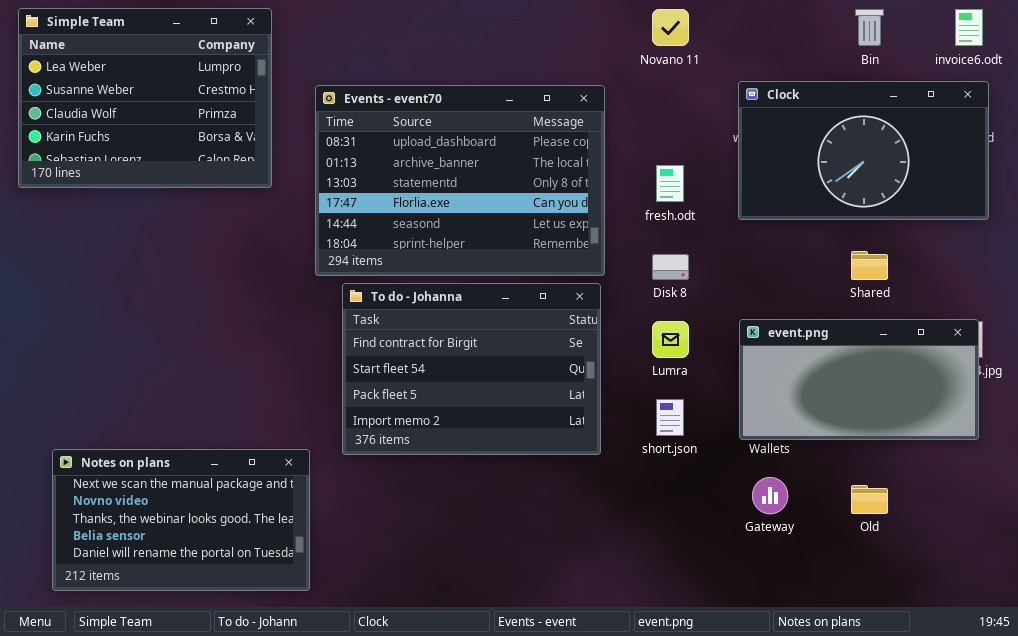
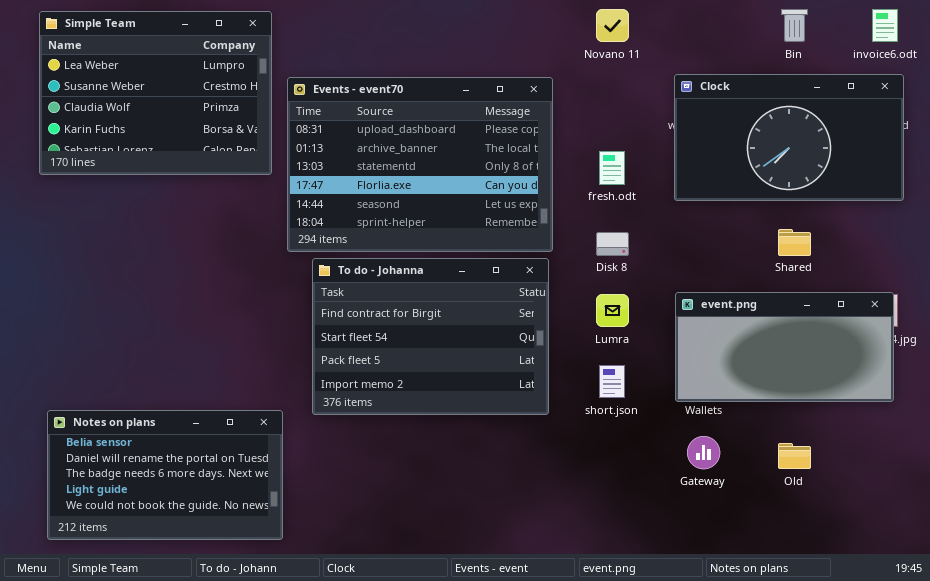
Simple Team: [18,8,272,188] -> [39,11,272,175], moved
Notes on plans: [52,449,310,591] -> [47,410,283,540], scrolled down 3 rows

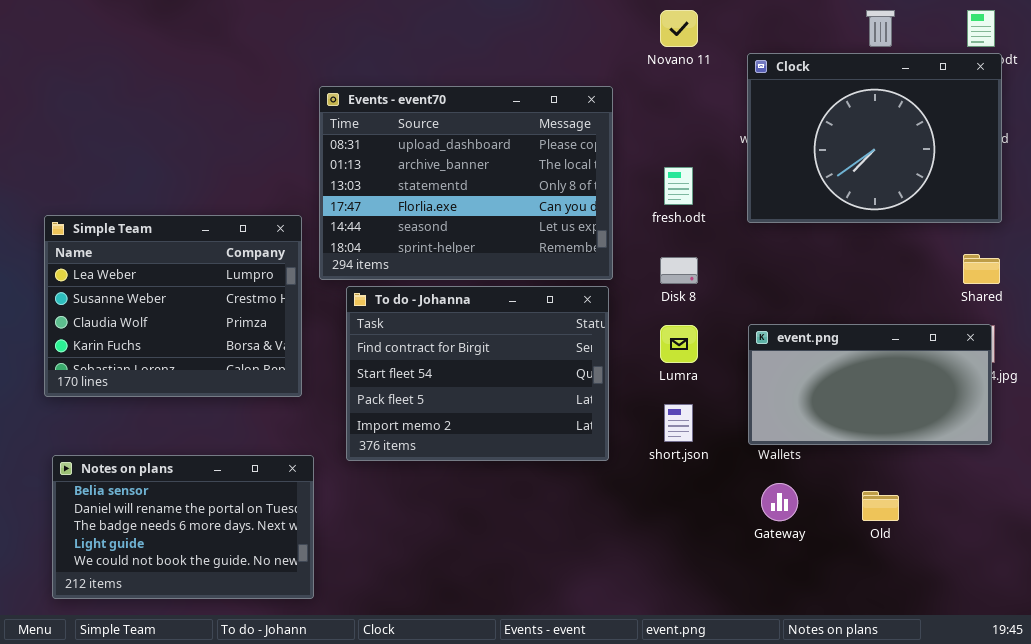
Simple Team: [39,11,272,175] -> [44,215,302,397], moved
Clock: [674,74,904,201] -> [747,53,1002,223], resized
Shared: [778,229,811,256] -> [963,254,1000,284], moved

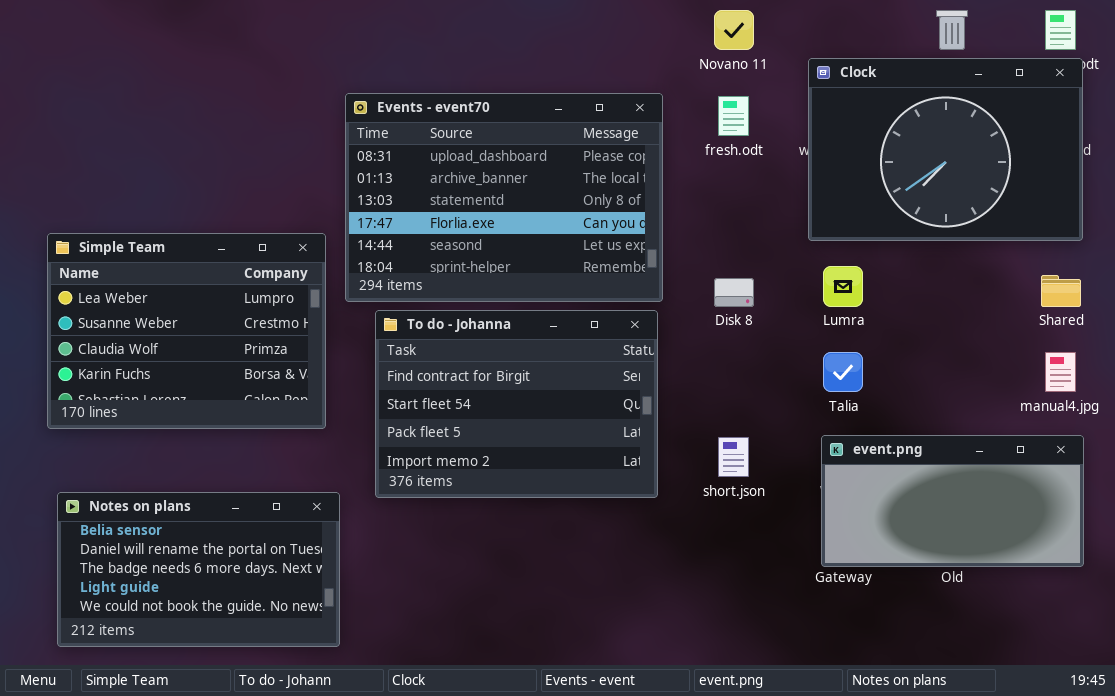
fresh.odt: [664,167,693,205] -> [718,96,749,136], moved
event.png: [748,324,992,445] -> [821,435,1084,567], moved
Lumra: [660,325,698,363] -> [823,266,863,307], moved

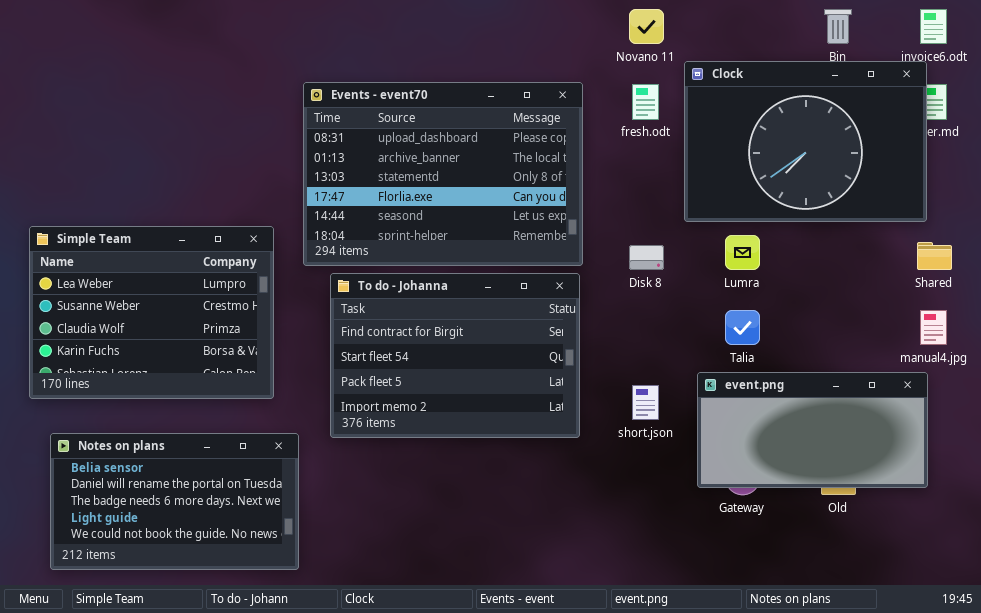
Clock: [808,58,1083,241] -> [684,61,927,222], moved
Simple Team: [47,233,326,429] -> [29,226,274,399], moved
event.png: [821,435,1084,567] -> [697,372,928,488], moved

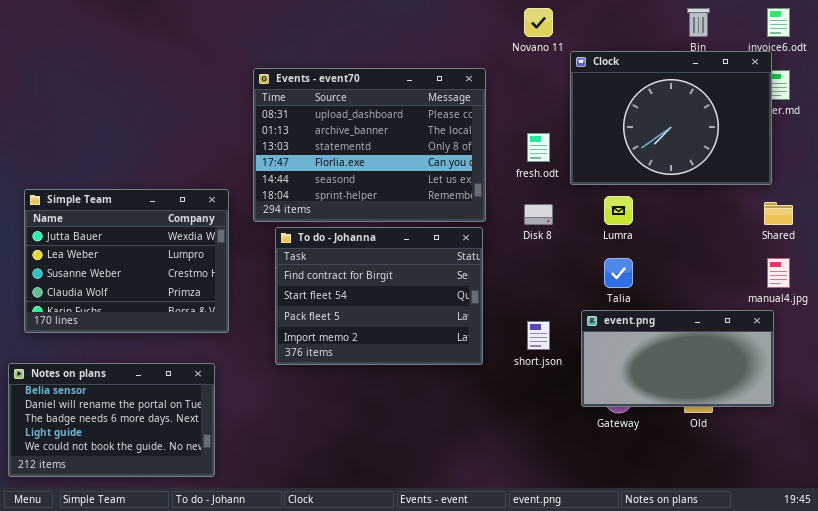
fresh.odt: [632,84,659,120] -> [527,133,550,162], moved
Simple Team: [29,226,274,399] -> [24,189,229,333], scrolled up 1 row
Notes on plans: [50,433,299,570] -> [8,363,215,477], moved

